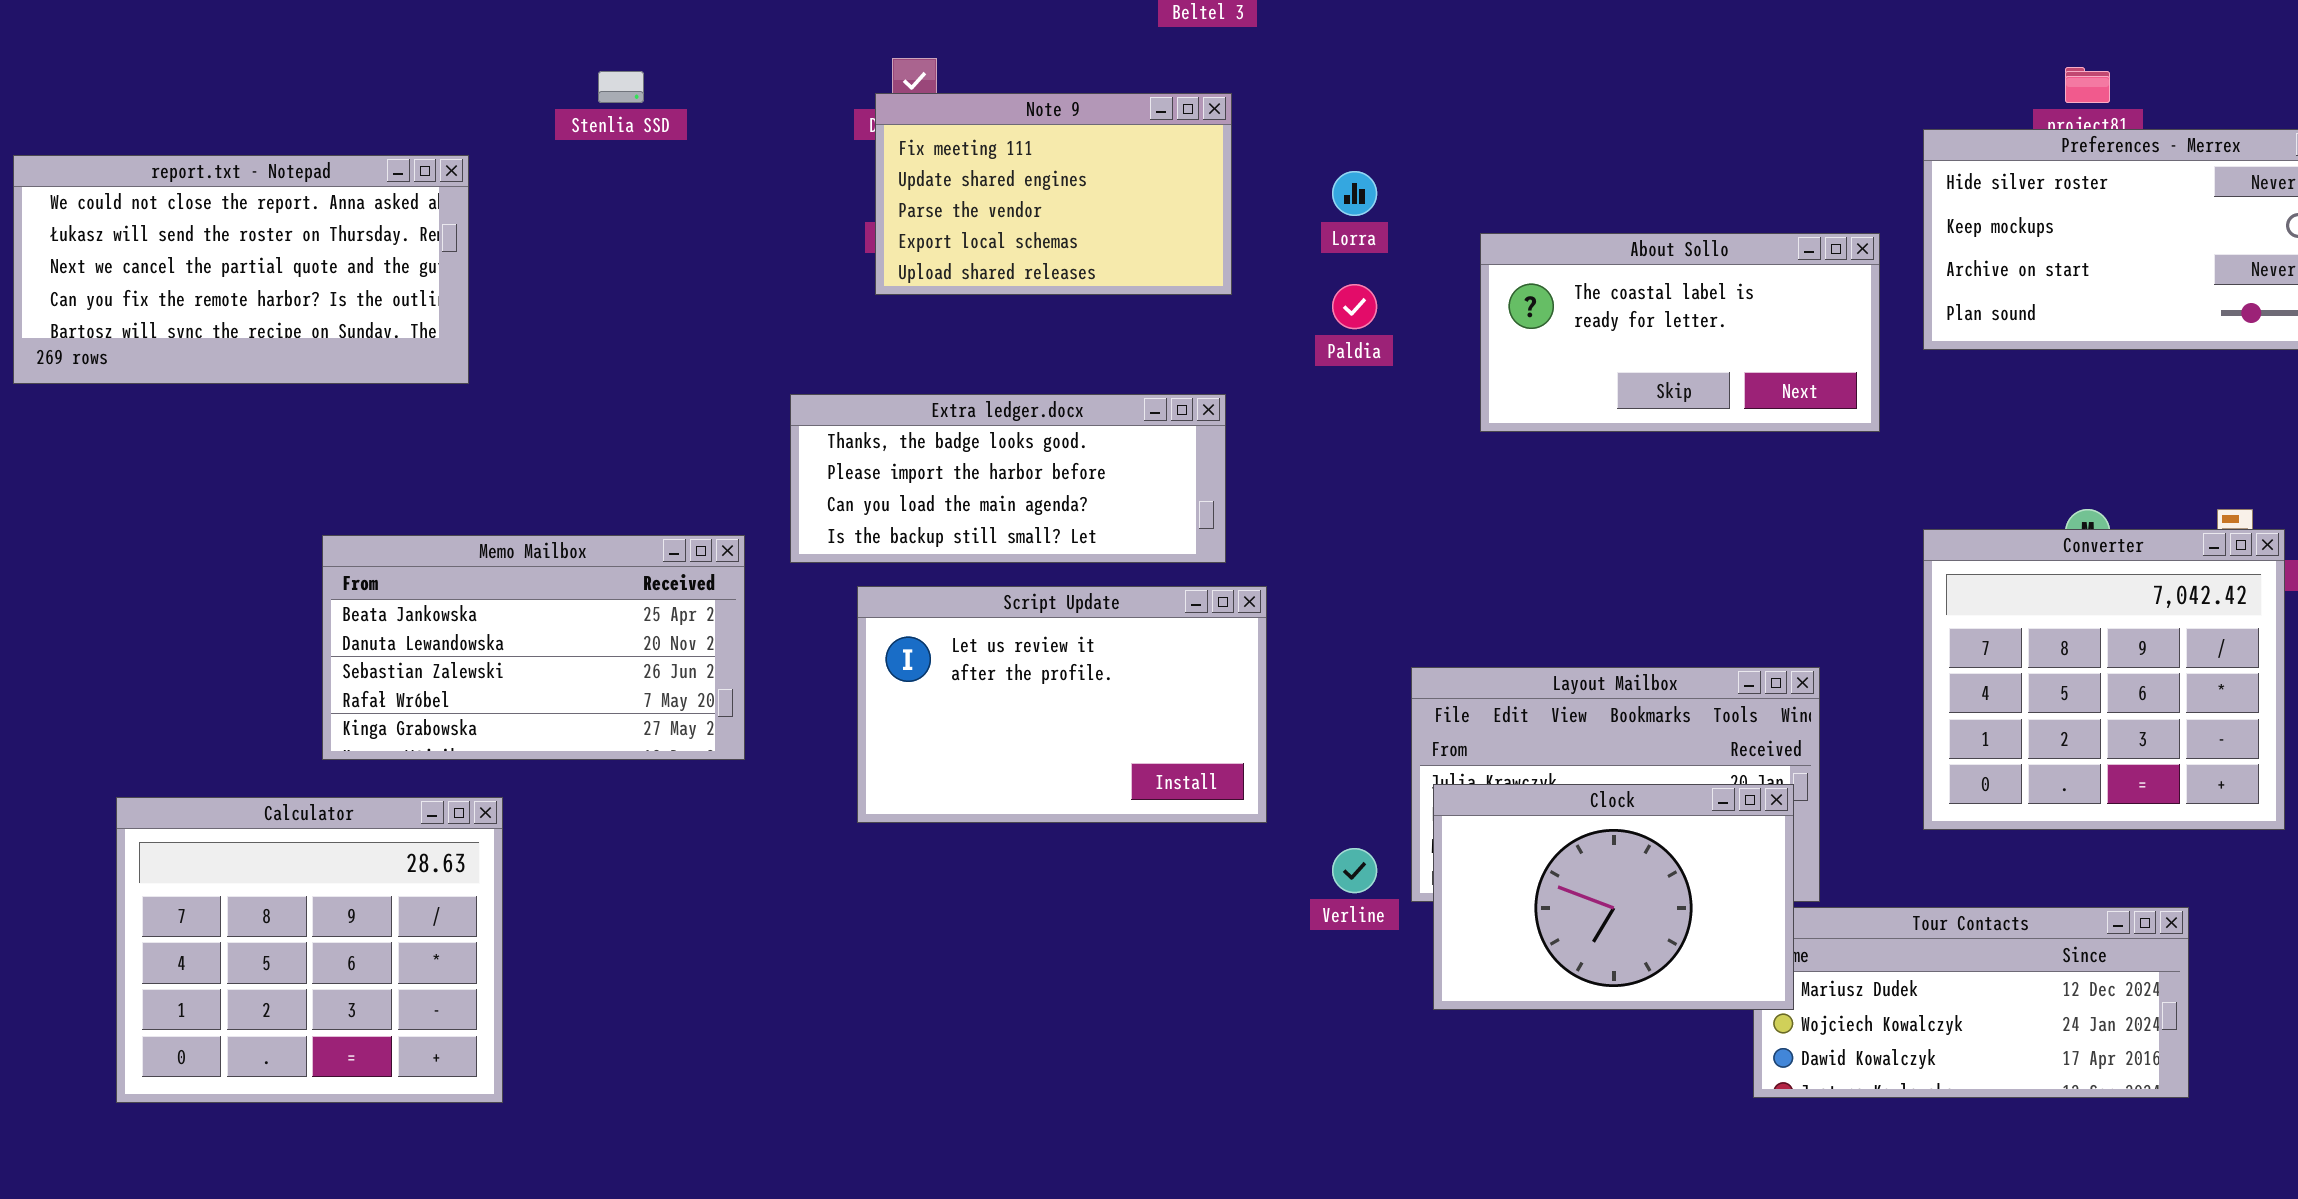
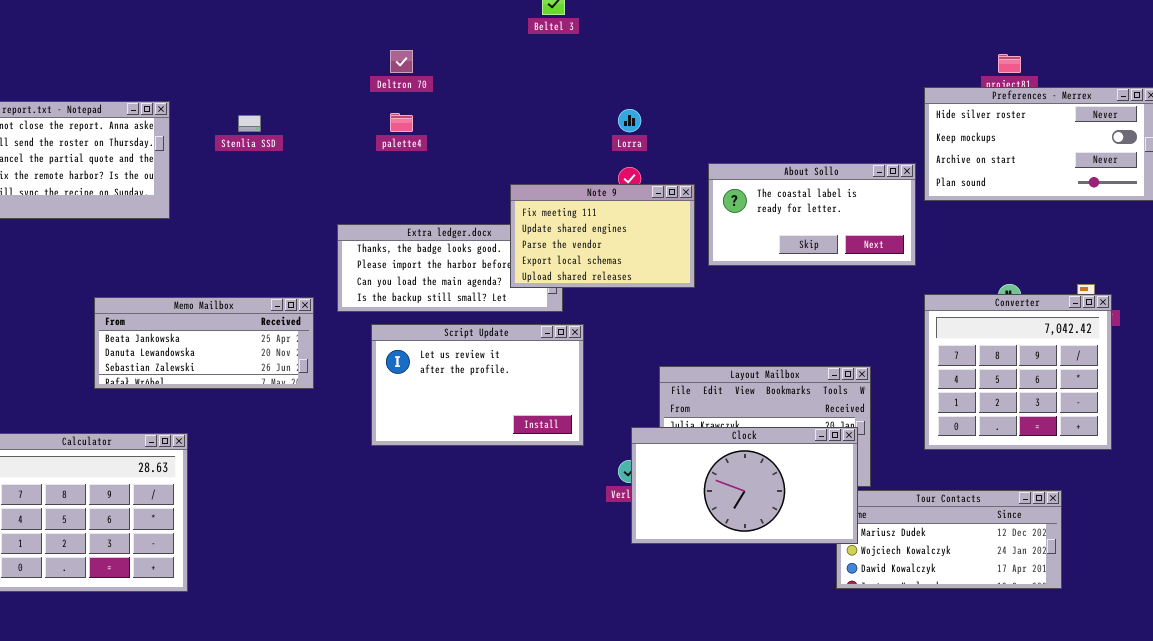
Stenlia SSD: [598,71,644,103] -> [238,115,261,132], moved
Note 9: [875,93,1232,295] -> [510,184,695,288], moved
About Sollo: [1480,233,1880,432] -> [708,163,916,266], moved
Memo Mailbox: [322,535,745,760] -> [94,297,314,389], resized
Clock: [1433,784,1794,1010] -> [631,427,858,544], resized

